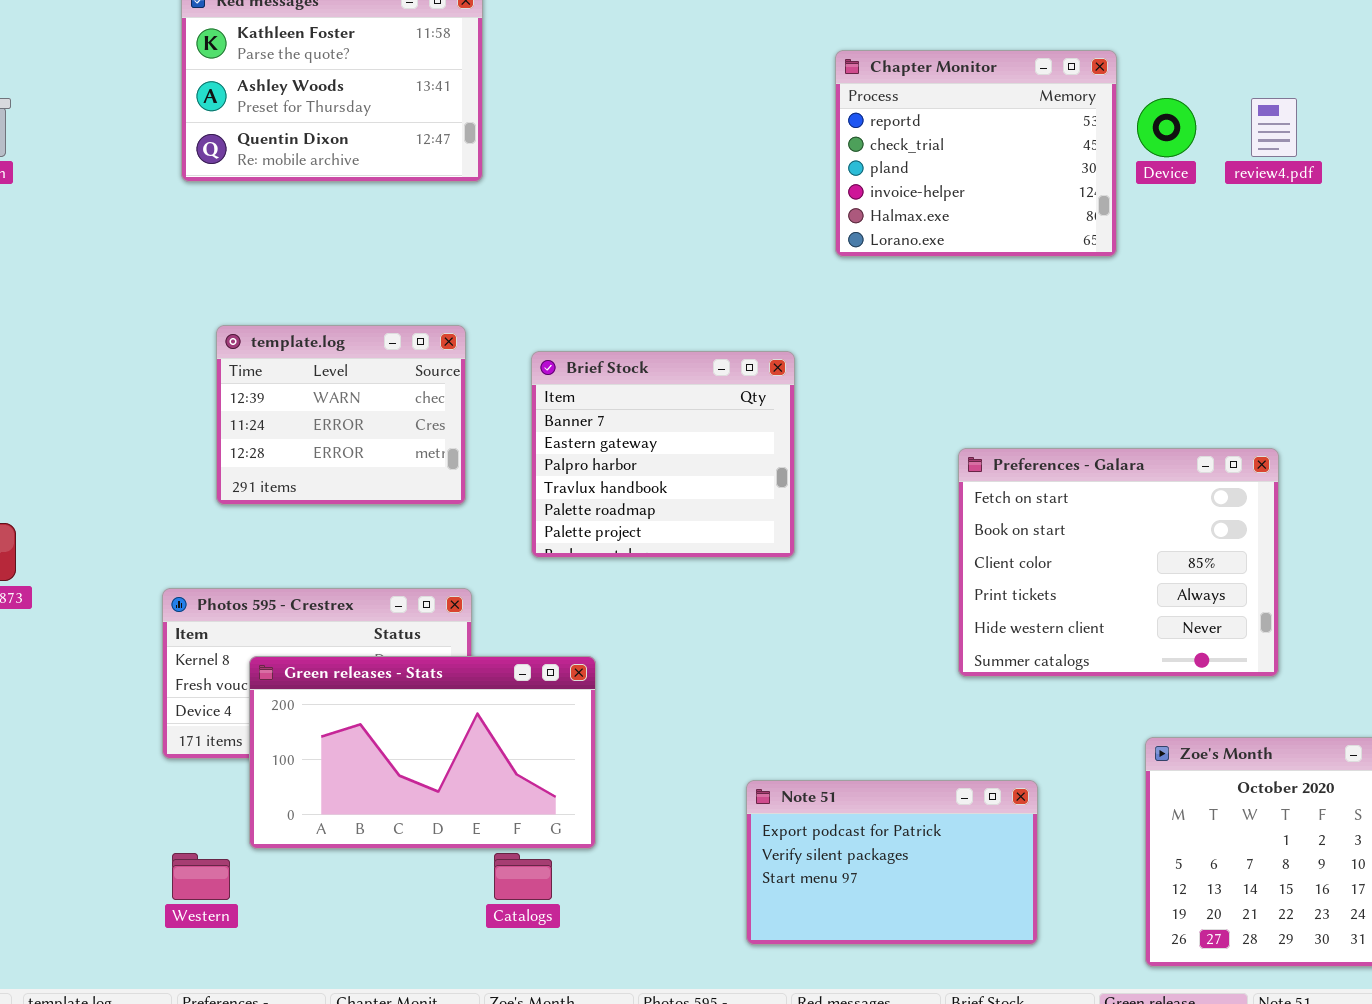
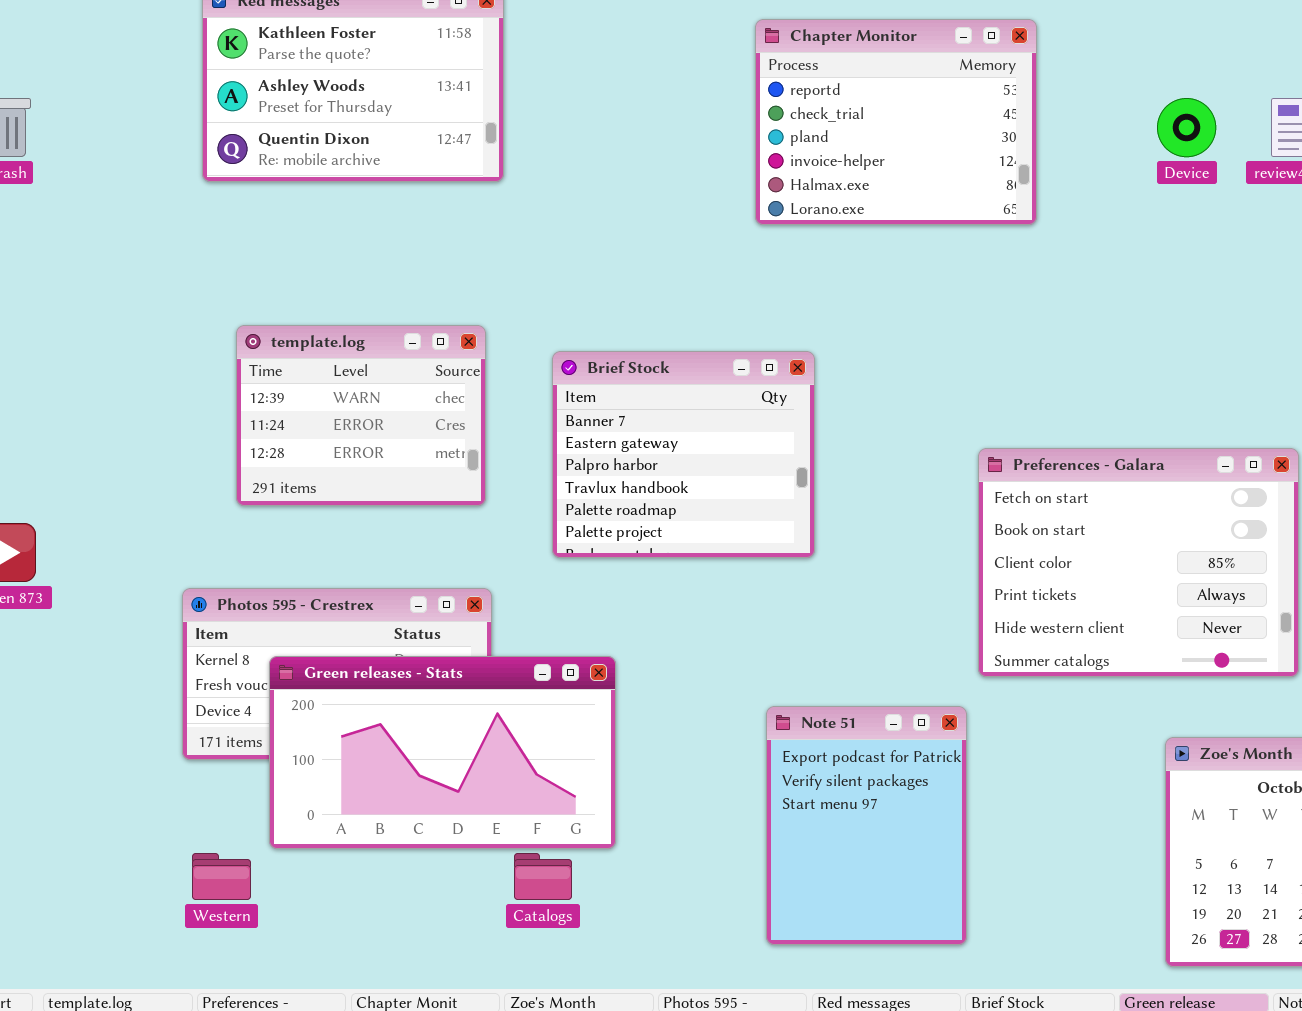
Chapter Monitor: [835,50,1117,257] -> [755,19,1037,225], moved
Note 51: [746,780,1038,945] -> [766,706,967,945], resized

